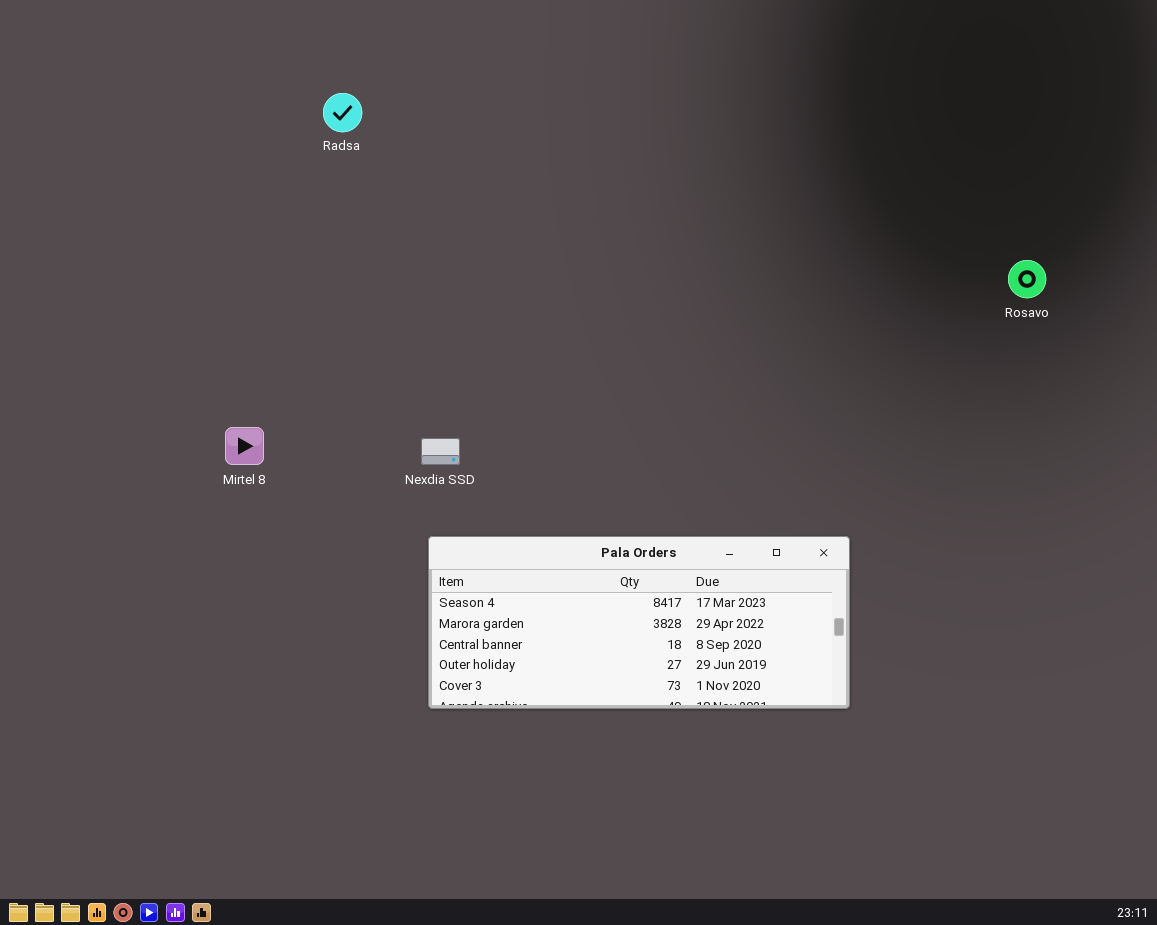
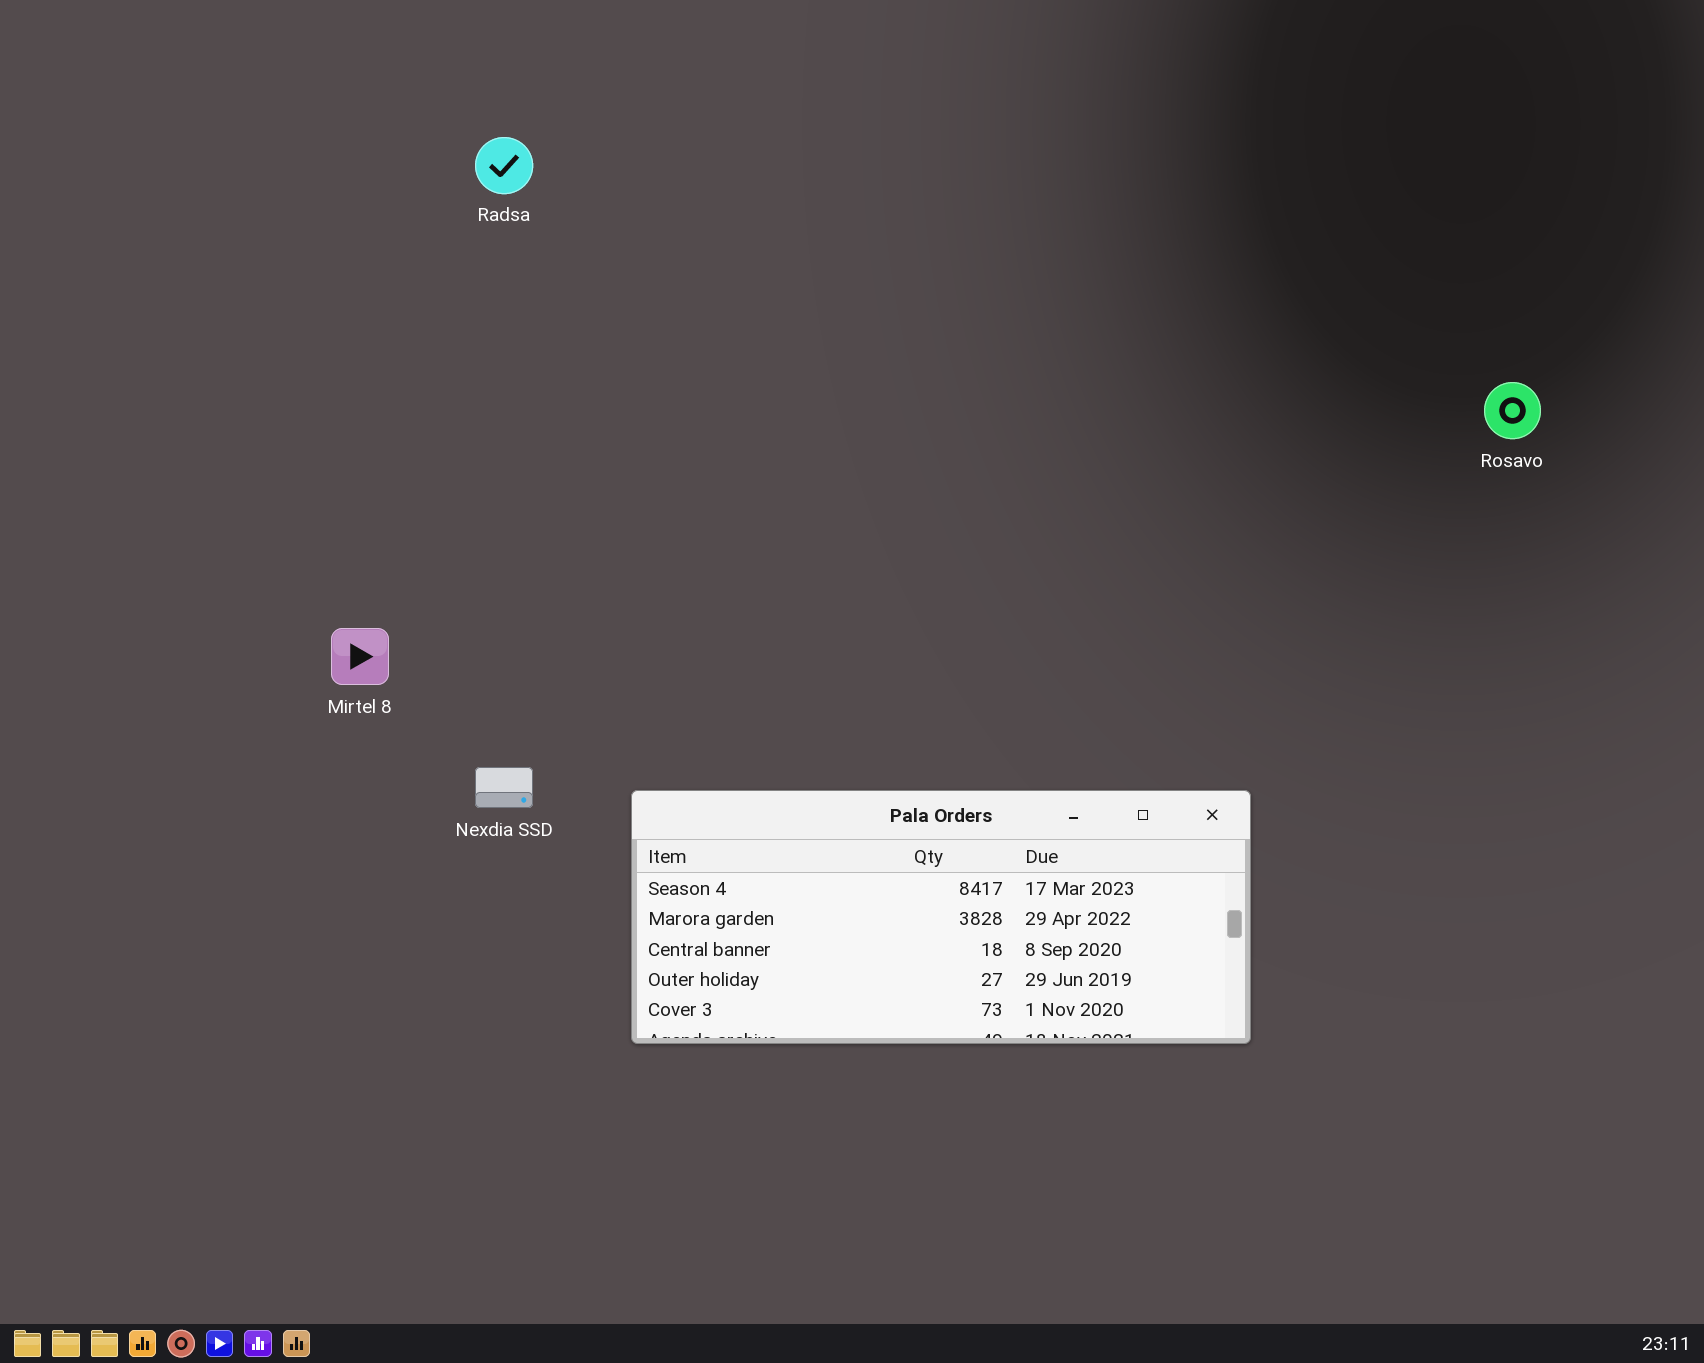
Nexdia SSD: [421,438,460,465] -> [475,767,533,808], moved

